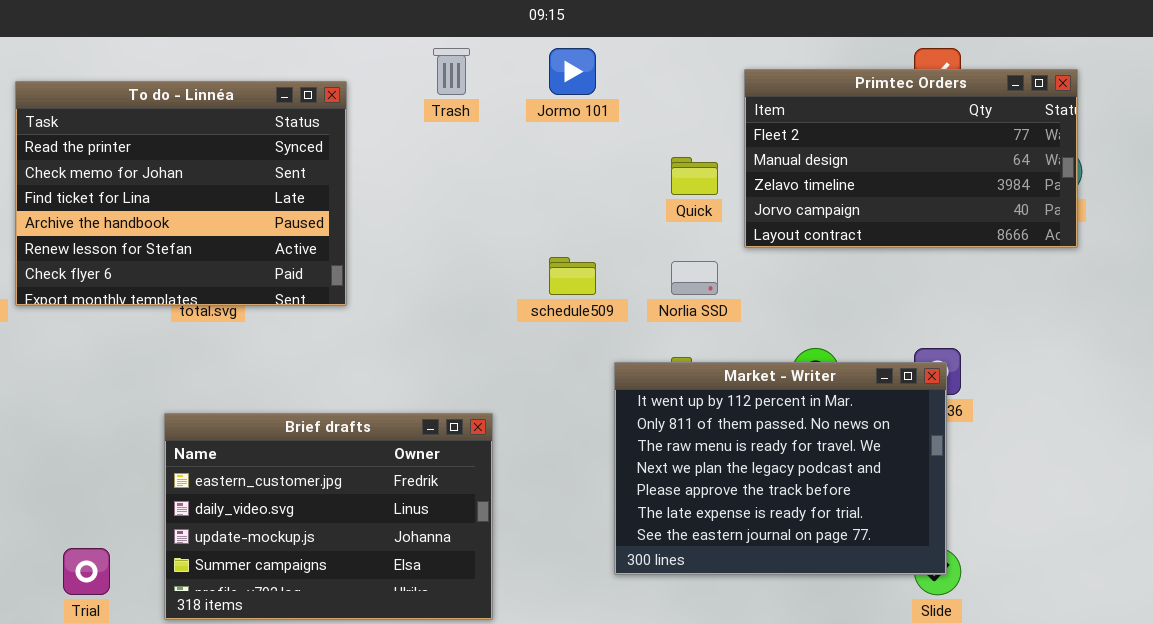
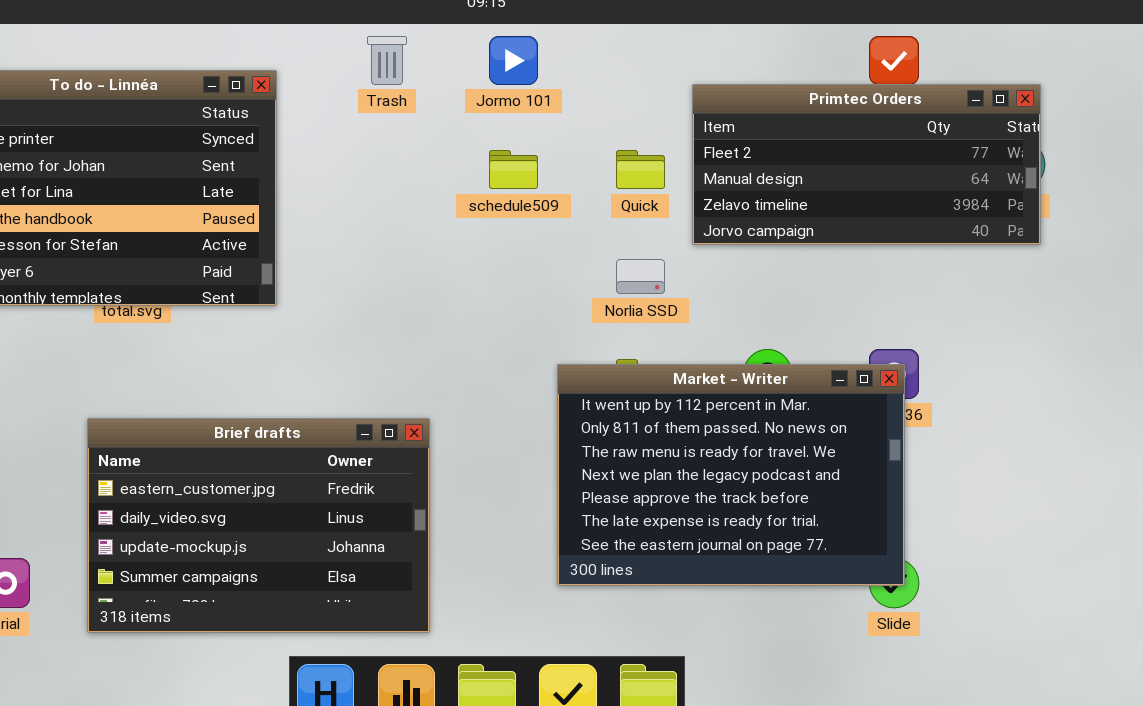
Primtec Orders: [744,69,1078,248] -> [692,84,1041,245], resized
schedule509: [549,257,596,295] -> [489,150,538,189], moved

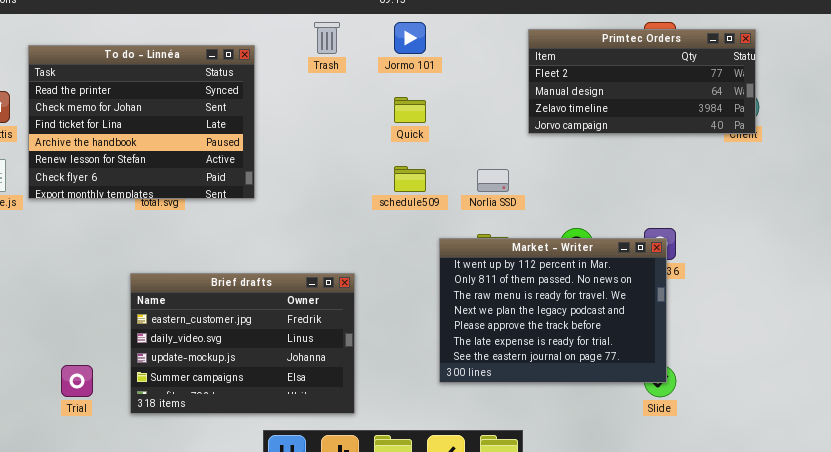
Primtec Orders: [692,84,1041,245] -> [528,29,756,134], moved
schedule509: [489,150,538,189] -> [394,166,426,192], moved
Quick: [616,150,665,189] -> [394,97,426,123], moved

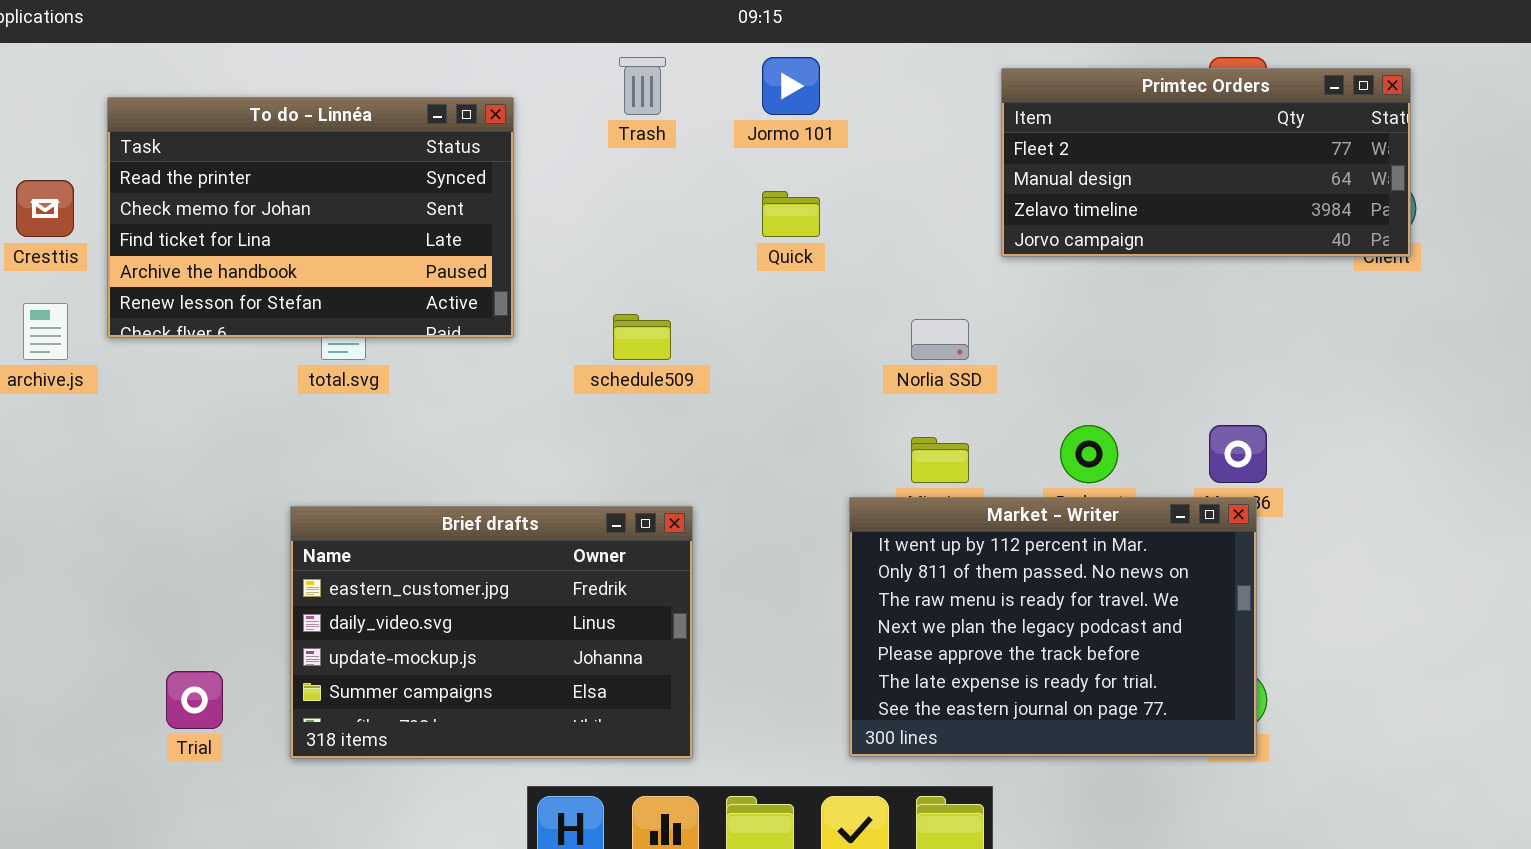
To do - Linnéa: [28,45,255,199] -> [107,97,514,338], resized
schedule509: [394,166,426,192] -> [613,314,671,360], moved
Market - Writer: [439,238,667,383] -> [849,497,1257,757], moved

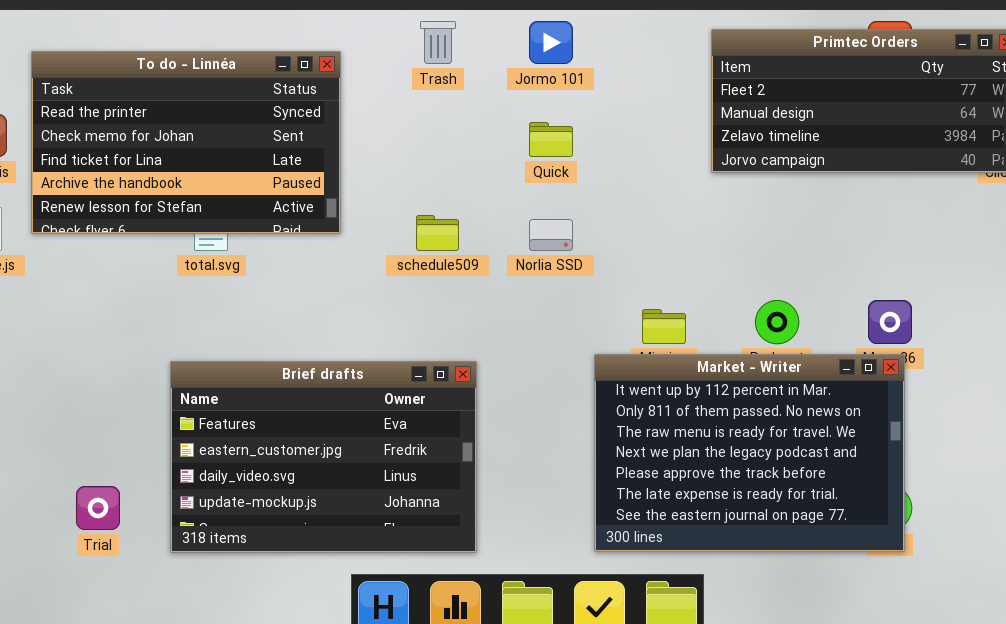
Norlia SSD: [911,319,969,360] -> [529,219,573,251], moved
Brief drafts: [290,506,693,759] -> [170,361,477,553], scrolled up 1 row

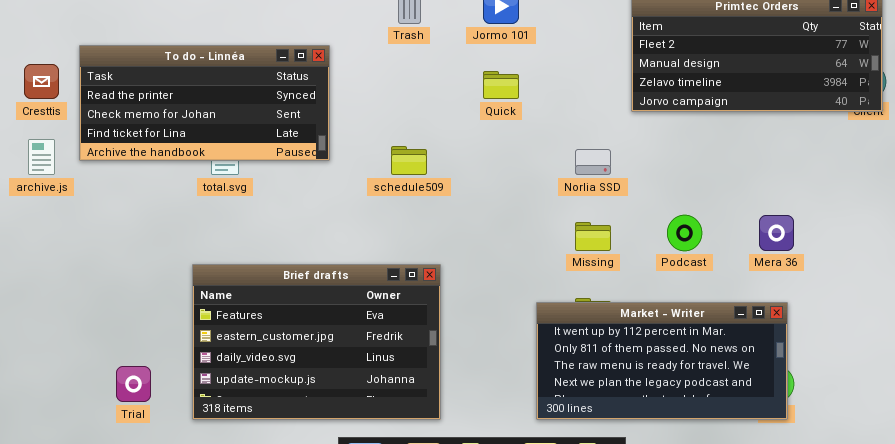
To do - Linnéa: [31,51,341,234] -> [79,45,330,161], resized
Norlia SSD: [529,219,573,251] -> [575,149,611,175], moved
Market - Writer: [594,354,905,552] -> [536,302,788,420], resized

